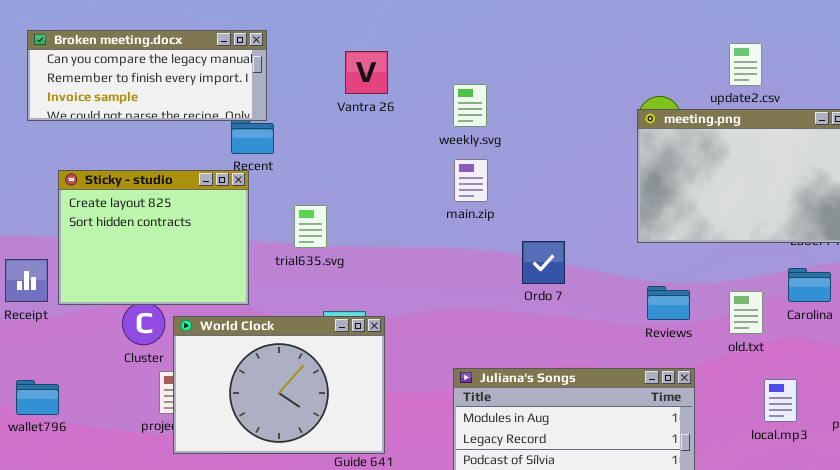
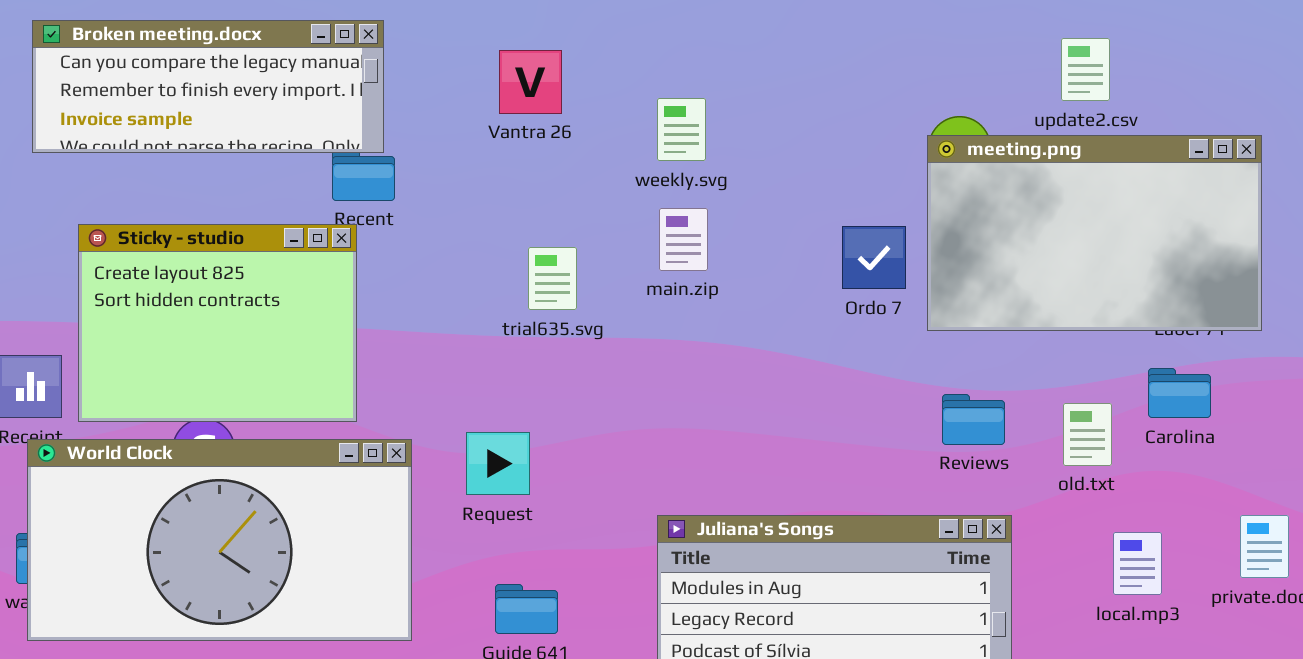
trial635.svg: [294,205,327,248] -> [528,247,577,310], moved
Ordo 7: [522,241,565,284] -> [842,226,906,289], moved
World Clock: [173,316,385,454] -> [27,439,412,641], moved, resized

